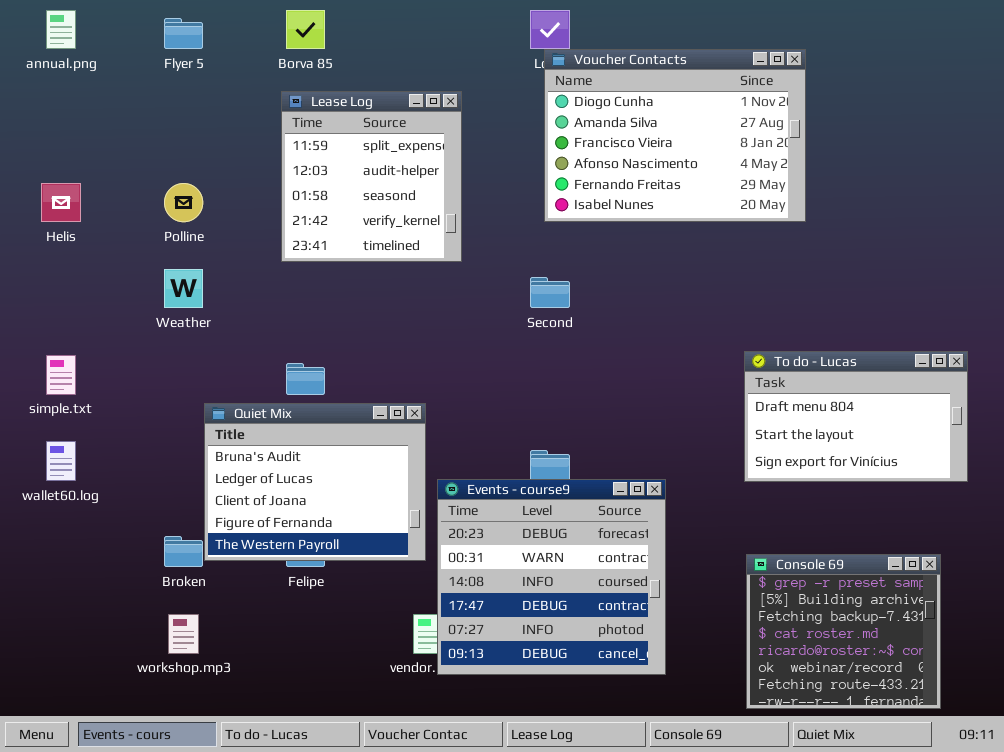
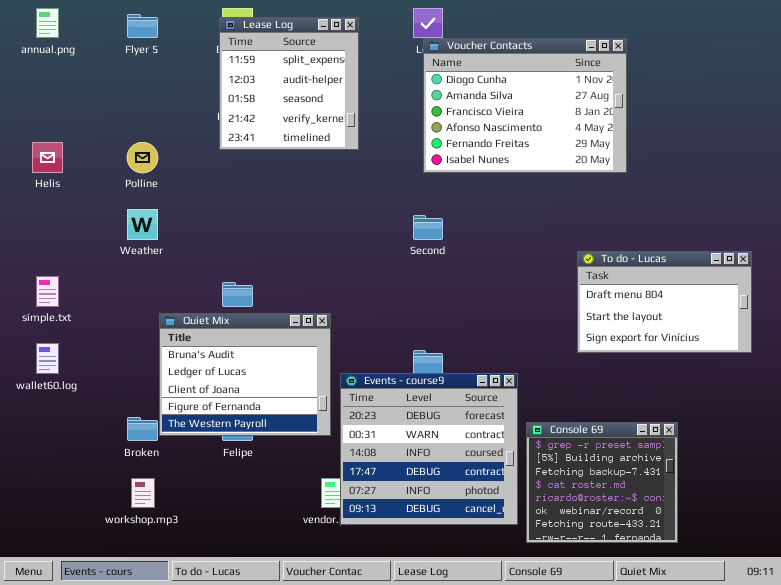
Lease Log: [281,91,462,262] -> [219,17,359,150], moved
To do - Lucas: [744,351,968,482] -> [577,251,752,353], moved
Console 69: [746,554,941,709] -> [526,422,678,543], moved

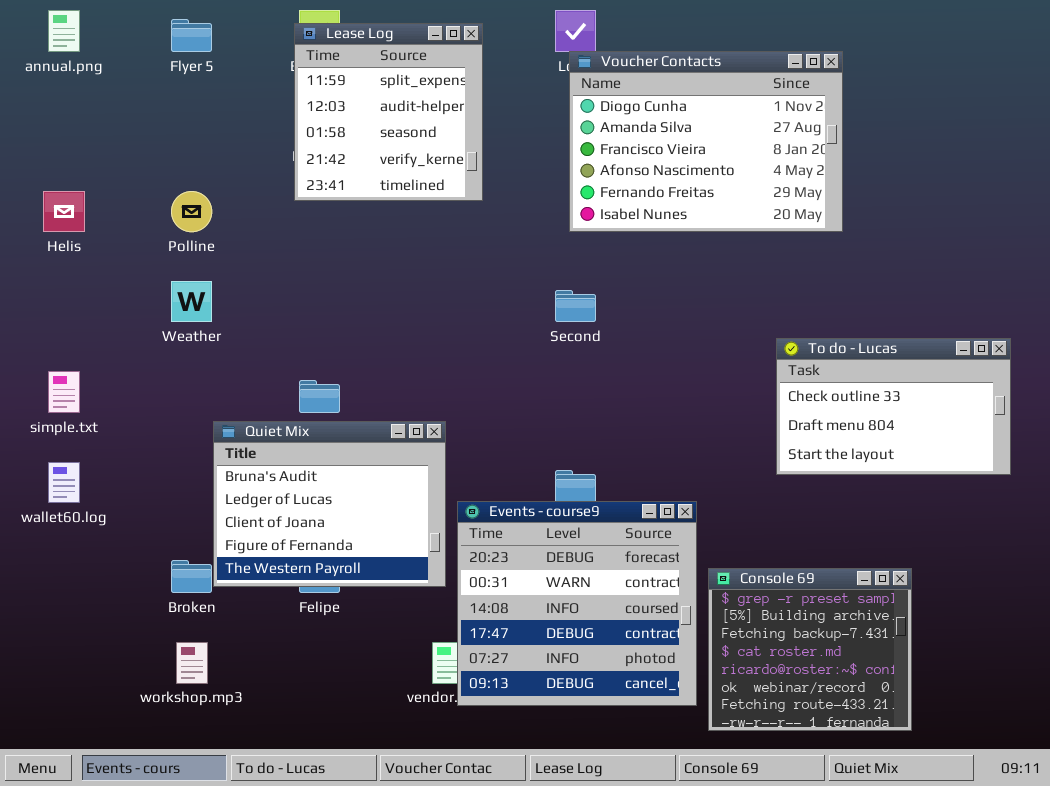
To do - Lucas: [577,251,752,353] -> [776,338,1011,475], scrolled up 1 row

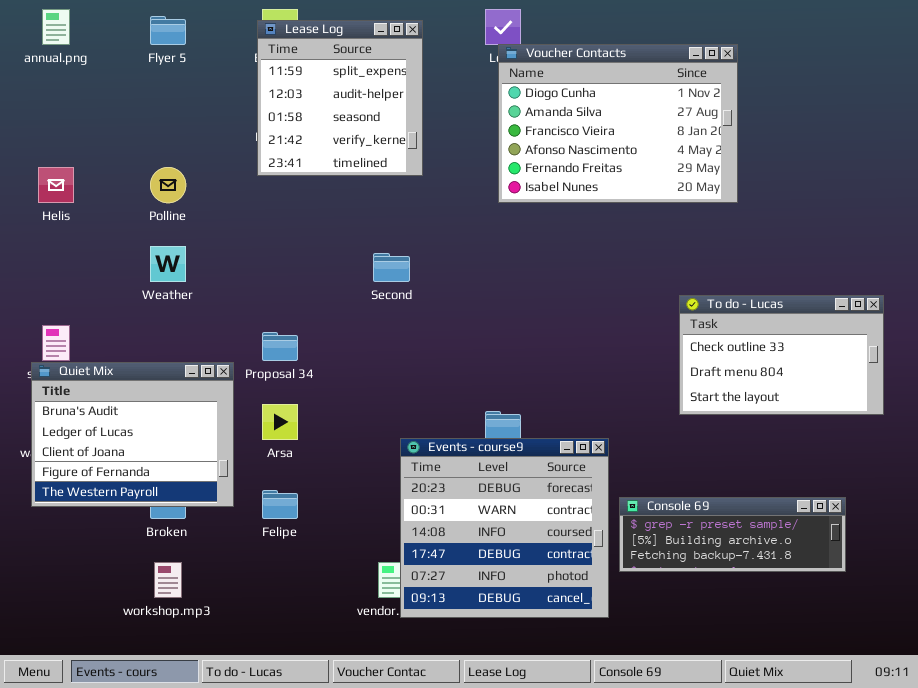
Second: [555,290,596,322] -> [373,253,410,282], moved
Quiet Mix: [213,421,446,587] -> [31,362,234,507], moved
Console 69: [708,568,912,731] -> [619,497,846,572], resized

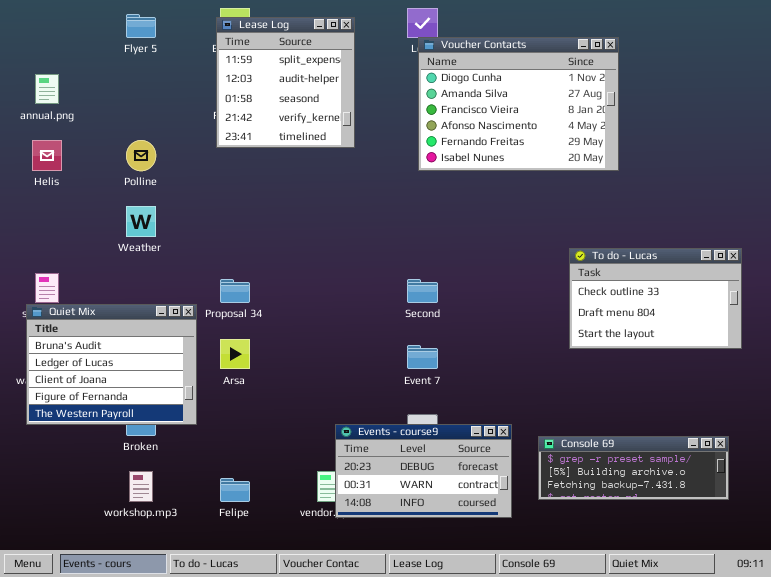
annual.png: [42,9,70,45] -> [35,74,59,104], moved
Second: [373,253,410,282] -> [407,279,438,303], moved
Events - course9: [400,438,609,618] -> [335,424,512,518], resized
Felipe: [262,490,298,519] -> [220,478,250,502], moved
Console 69: [619,497,846,572] -> [538,436,729,500], moved

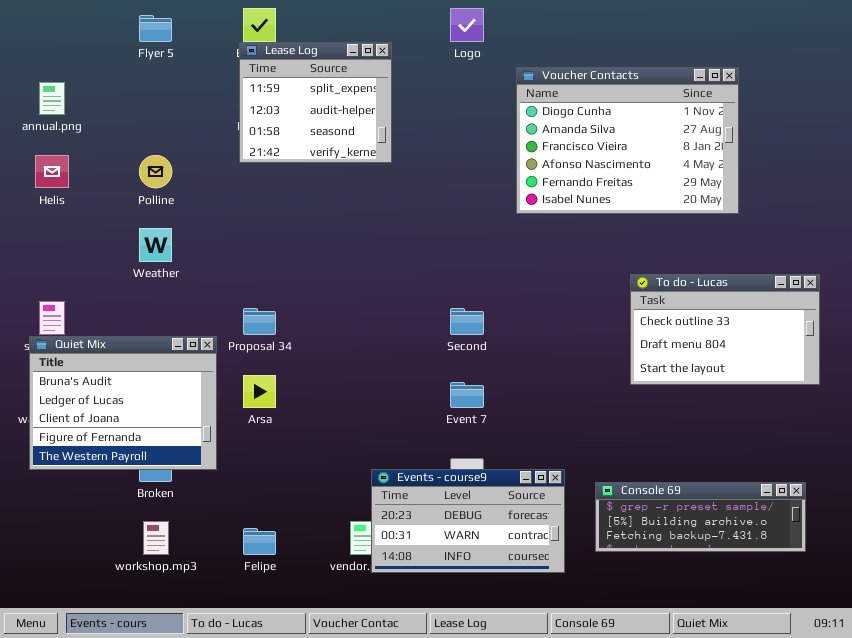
Lease Log: [216,17,355,148] -> [239,42,392,163], resized
Voucher Contacts: [418,37,619,171] -> [516,67,739,214], moved

